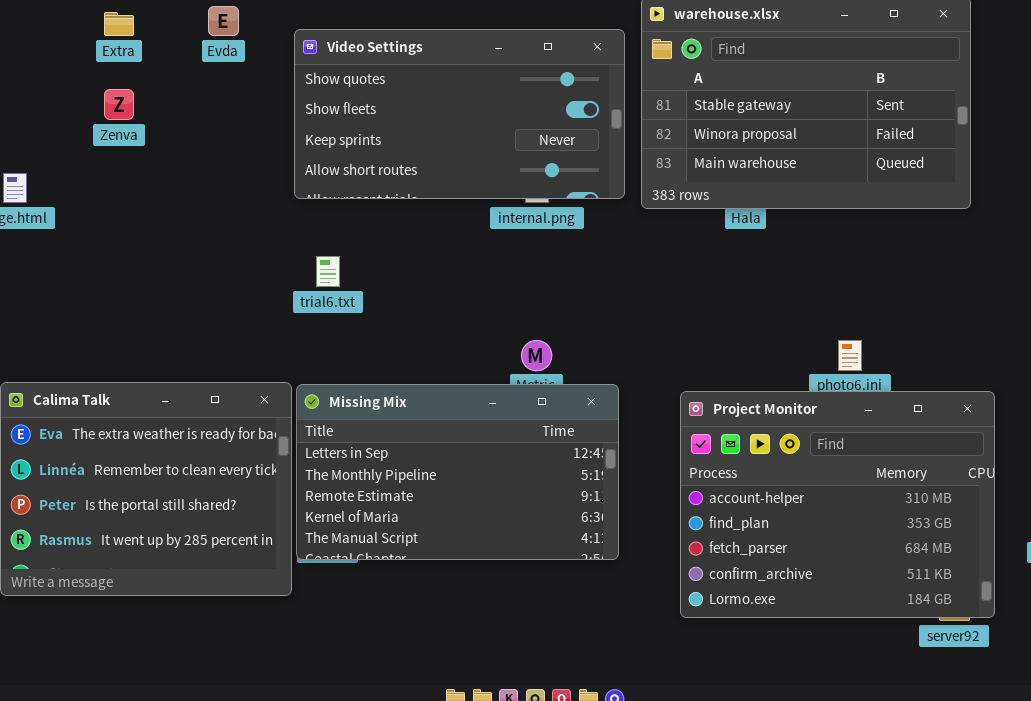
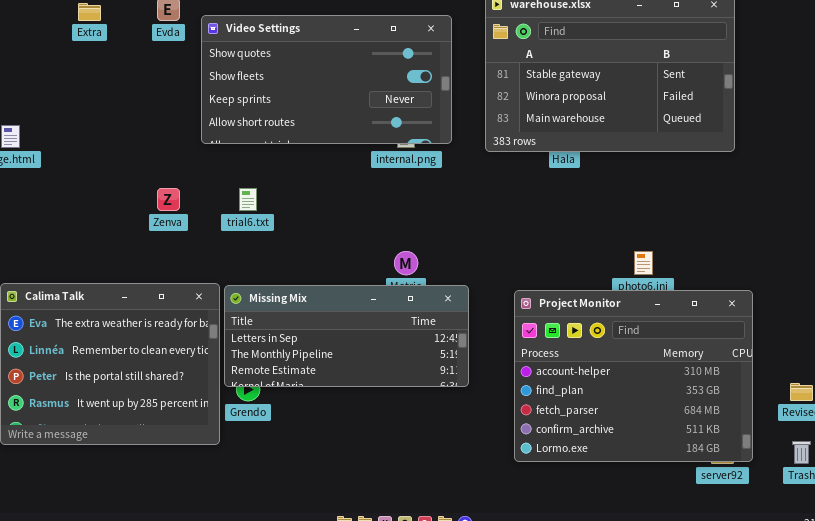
Video Settings: [294,29,625,199] -> [201,15,452,144], moved
Zenva: [104,89,134,120] -> [157,188,180,211], moved
Missing Mix: [296,384,619,560] -> [224,285,469,387], resized

